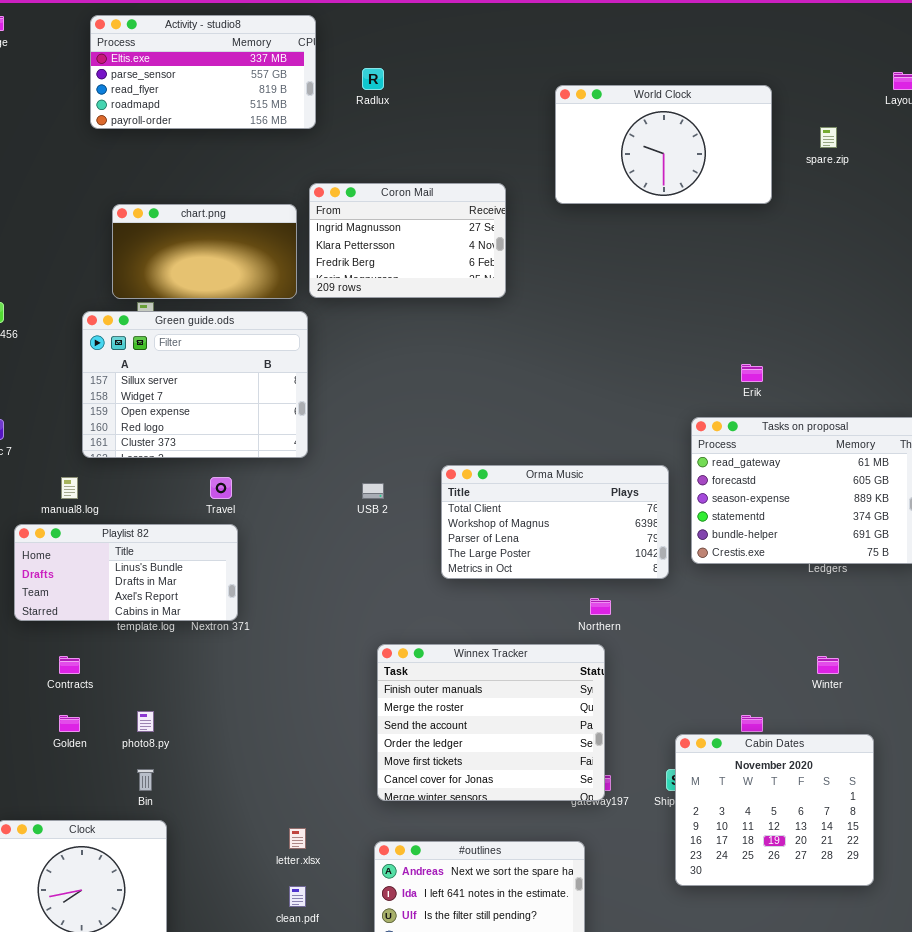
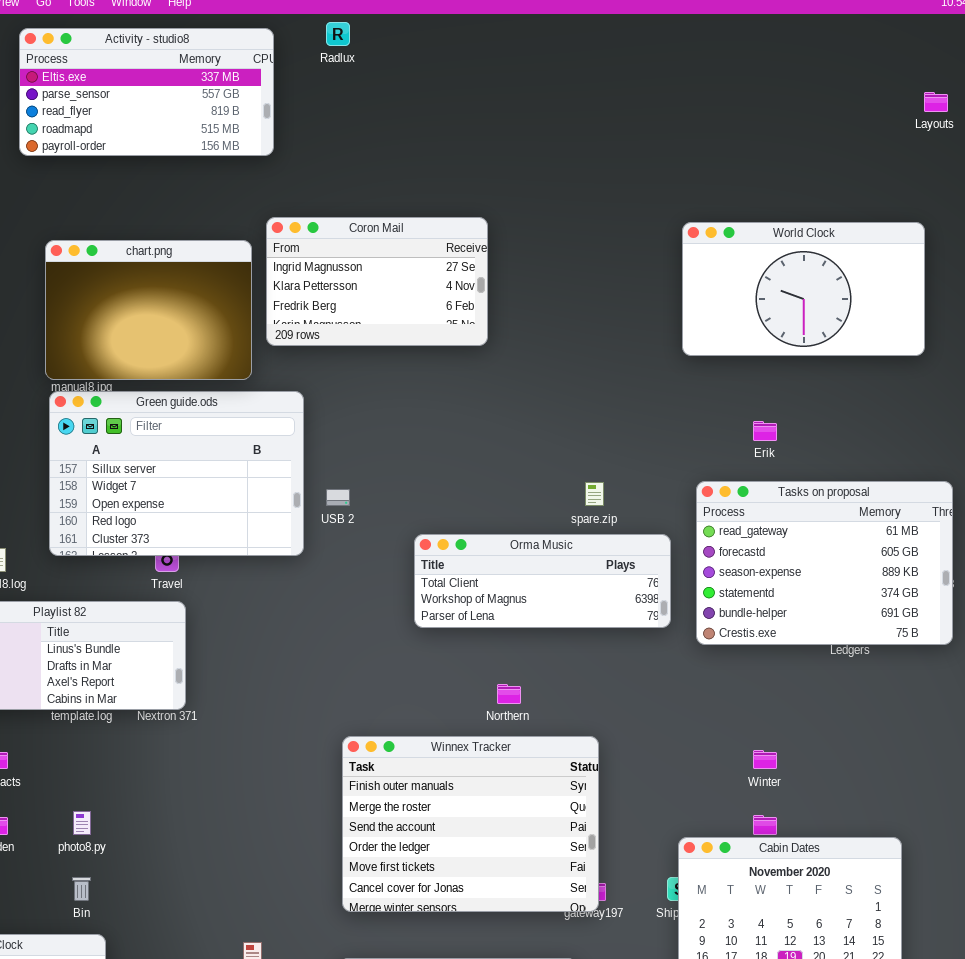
Radlux: [362,68,384,90] -> [326,22,350,46], moved
World Clock: [555,85,772,204] -> [682,222,925,356], moved
spare.zip: [820,127,837,148] -> [585,482,604,506], moved
chart.png: [112,204,297,299] -> [45,240,252,380], resized
Green guide.ods: [82,311,308,458] -> [49,391,304,556], moved
Orma Music: [441,465,669,579] -> [414,534,671,628], resized
USB 2: [362,483,384,499] -> [326,489,350,506], moved
Northern: [590,598,611,615] -> [497,684,521,704], moved
Winter: [817,656,839,674] -> [753,750,777,769], moved

